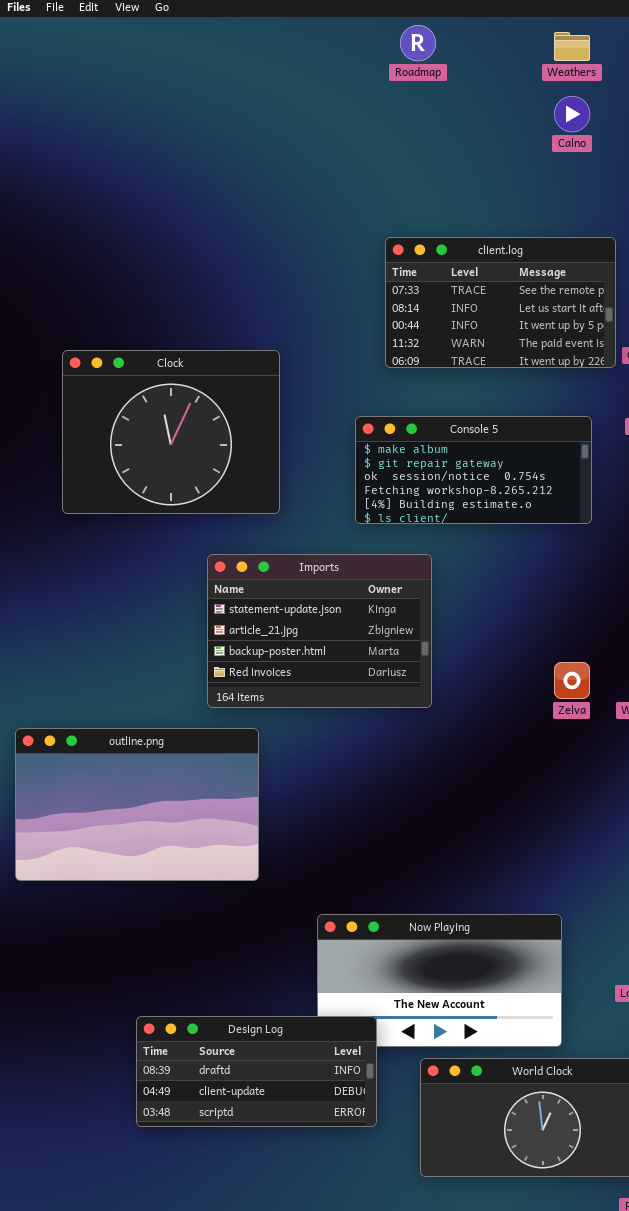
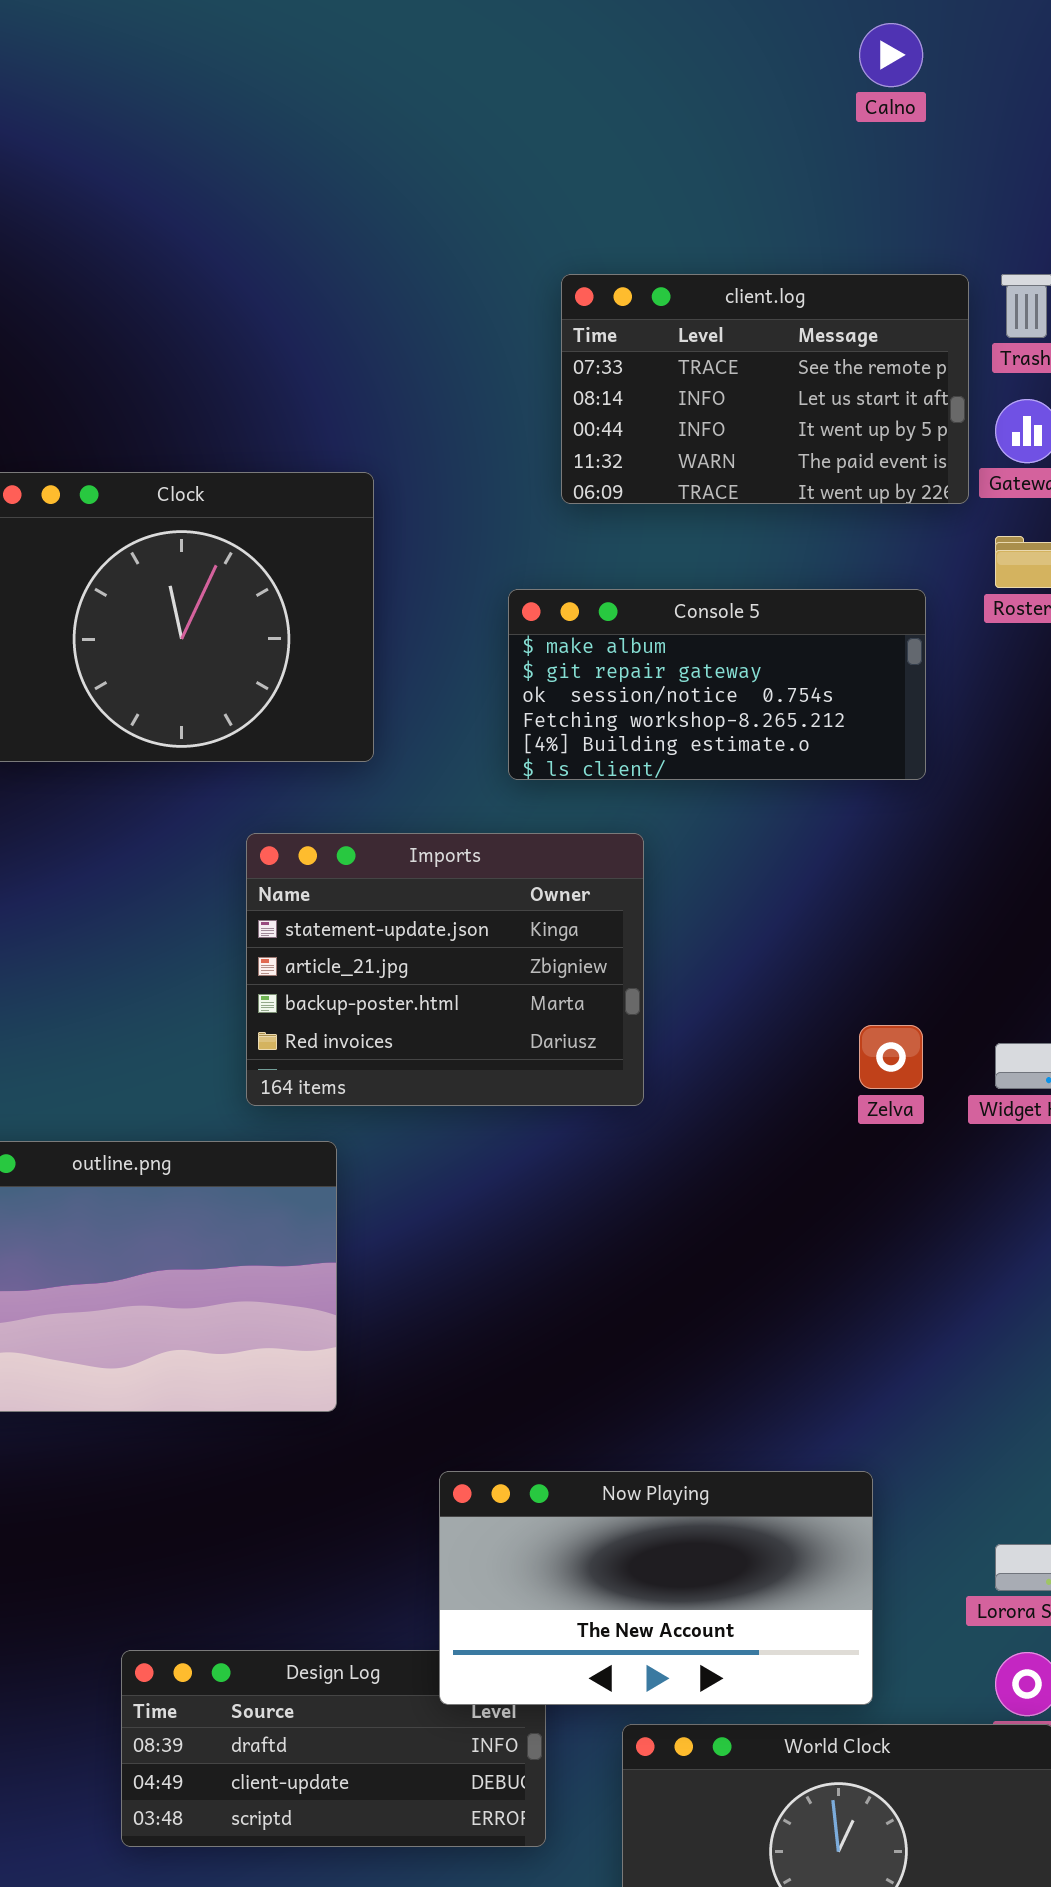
Now Playing: [317,914,562,1047] -> [439,1471,873,1705], raised

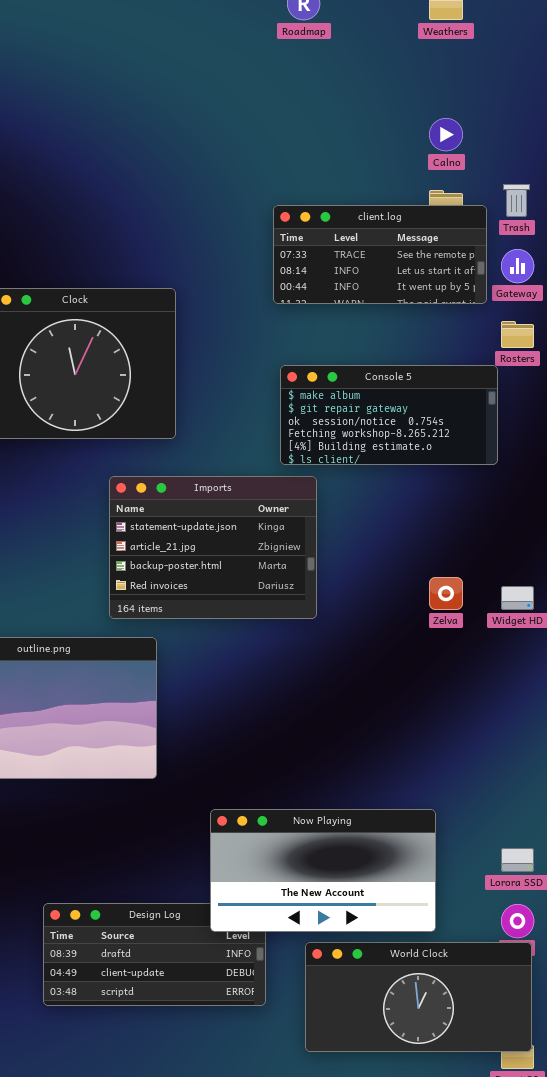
Calno: [859,23,923,87] -> [429,118,463,151], moved
client.log: [561,274,969,504] -> [273,205,487,304], resized
Console 5: [508,589,926,780] -> [280,365,498,465], moved

